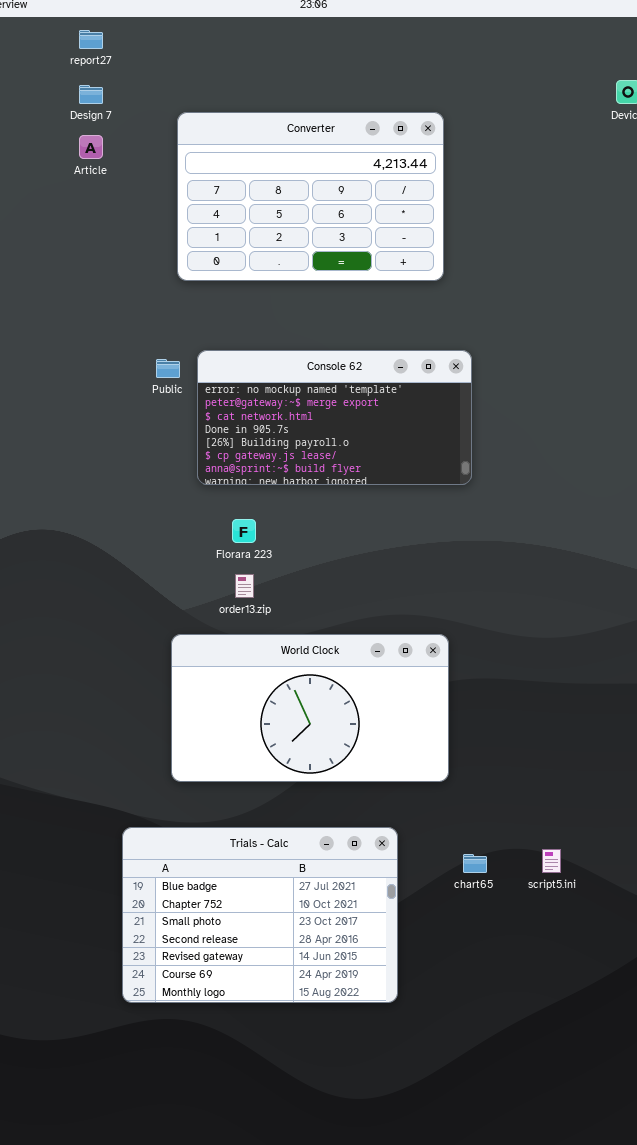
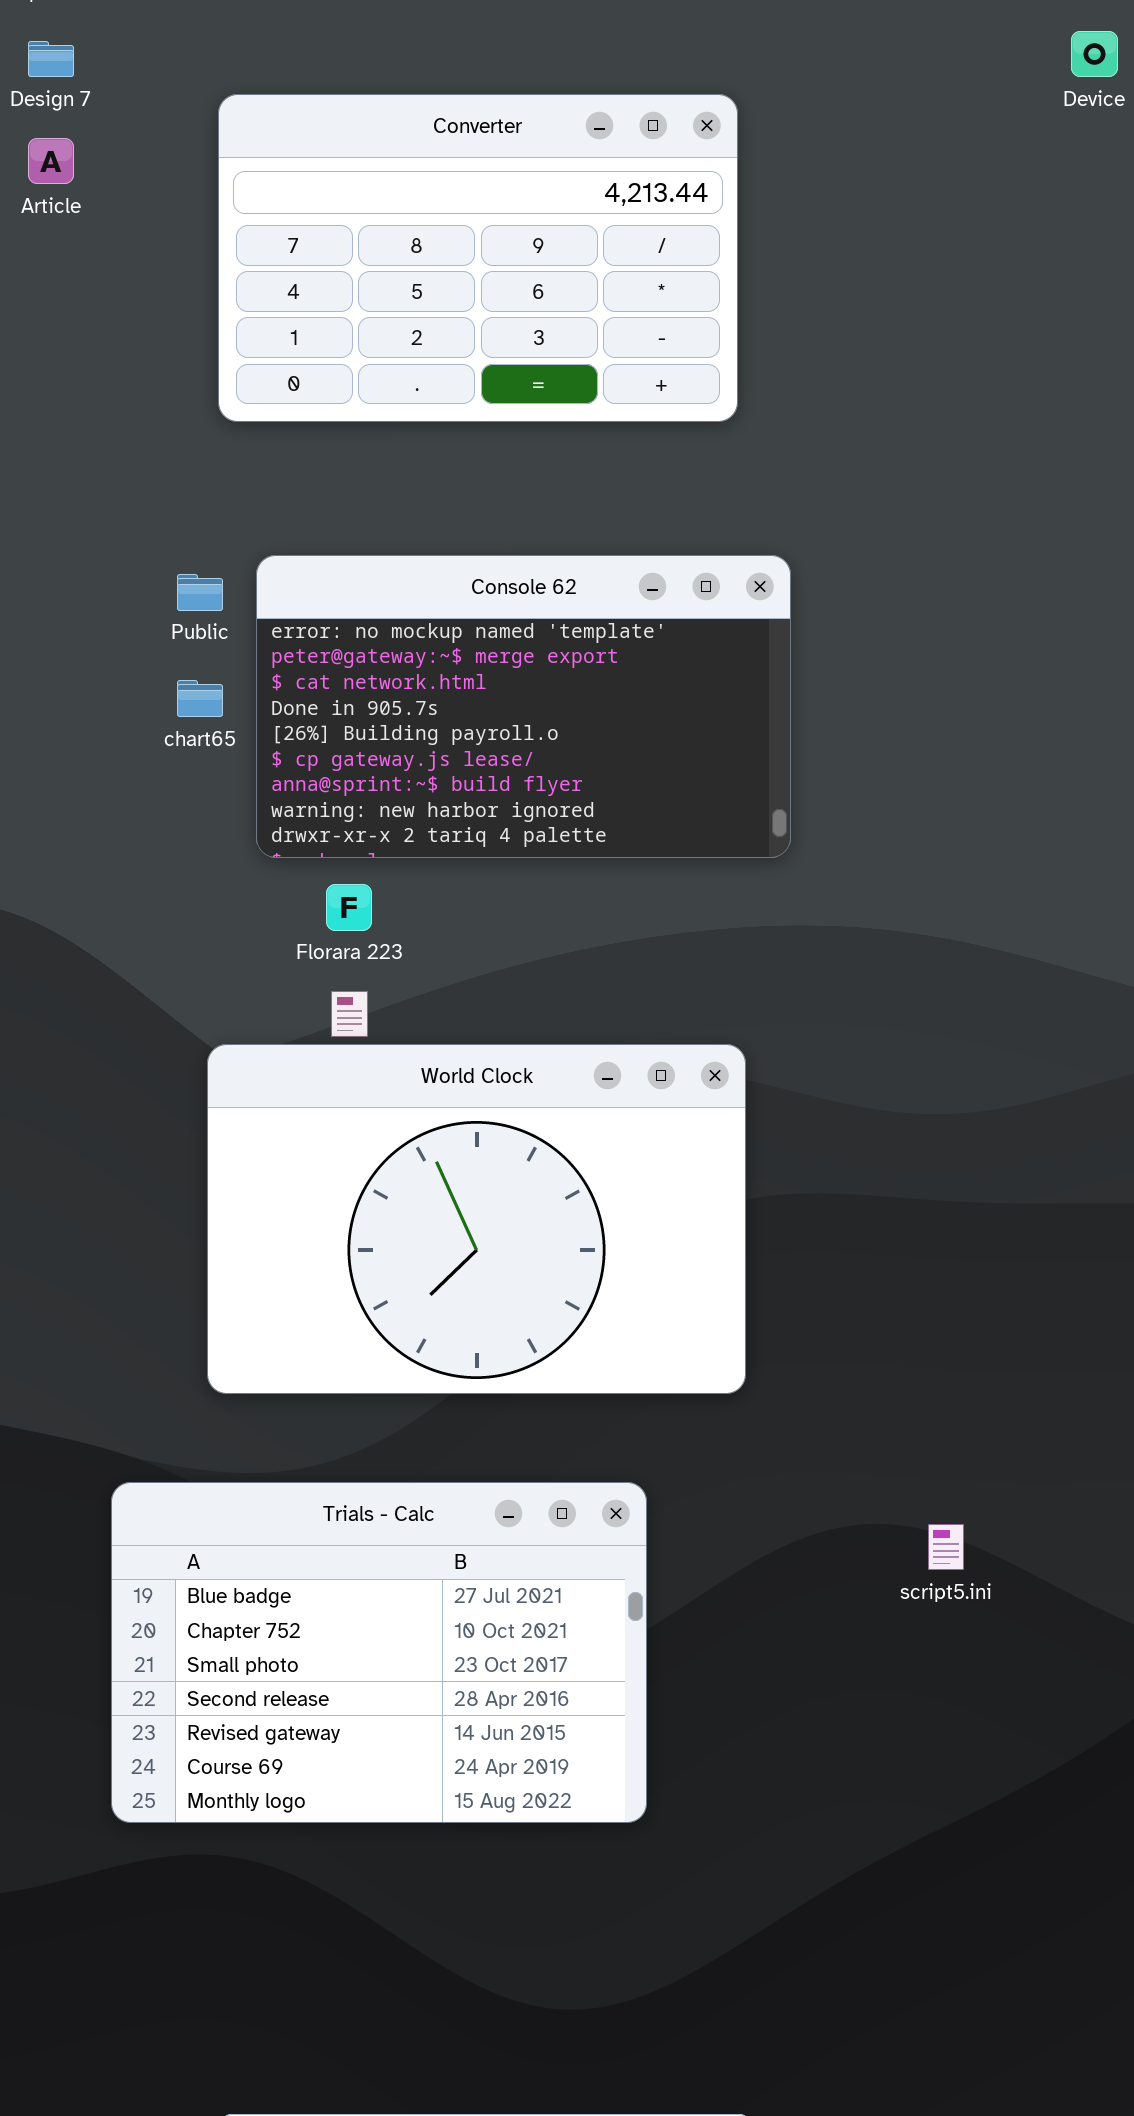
Console 62: [197,350,472,485] -> [256,555,791,858], resized
World Clock: [171,634,449,782] -> [207,1044,746,1394], resized
chart65: [463,854,487,873] -> [177,680,223,717], moved

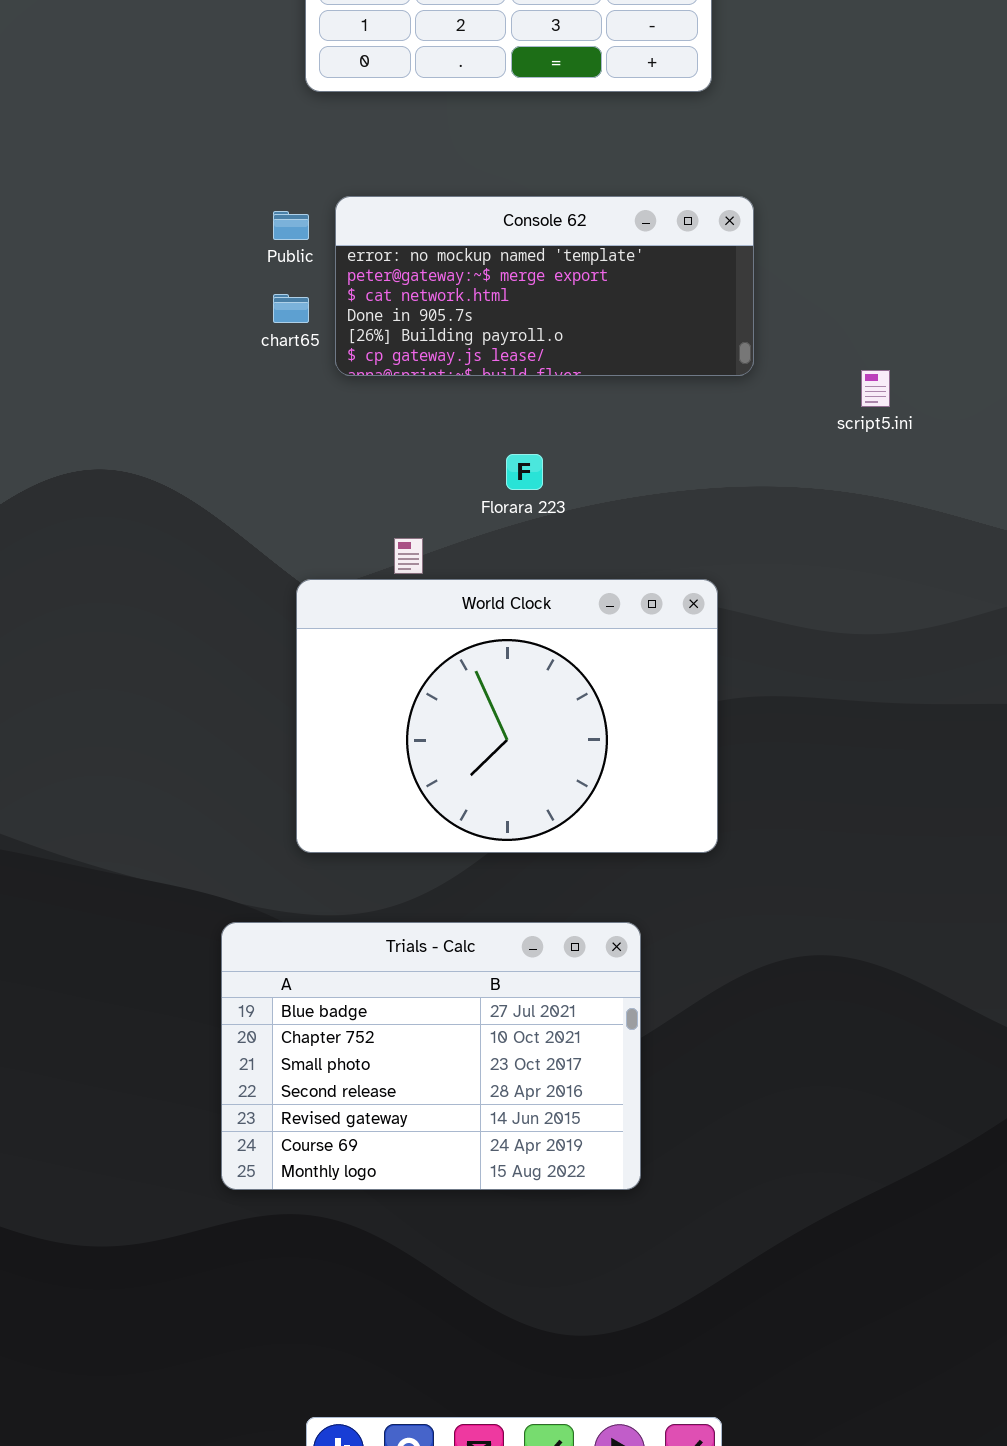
Console 62: [256,555,791,858] -> [335,196,754,376], resized
Florara 223: [326,884,372,931] -> [506,454,543,490], moved
script5.ini: [928,1524,964,1570] -> [861,370,890,407], moved

